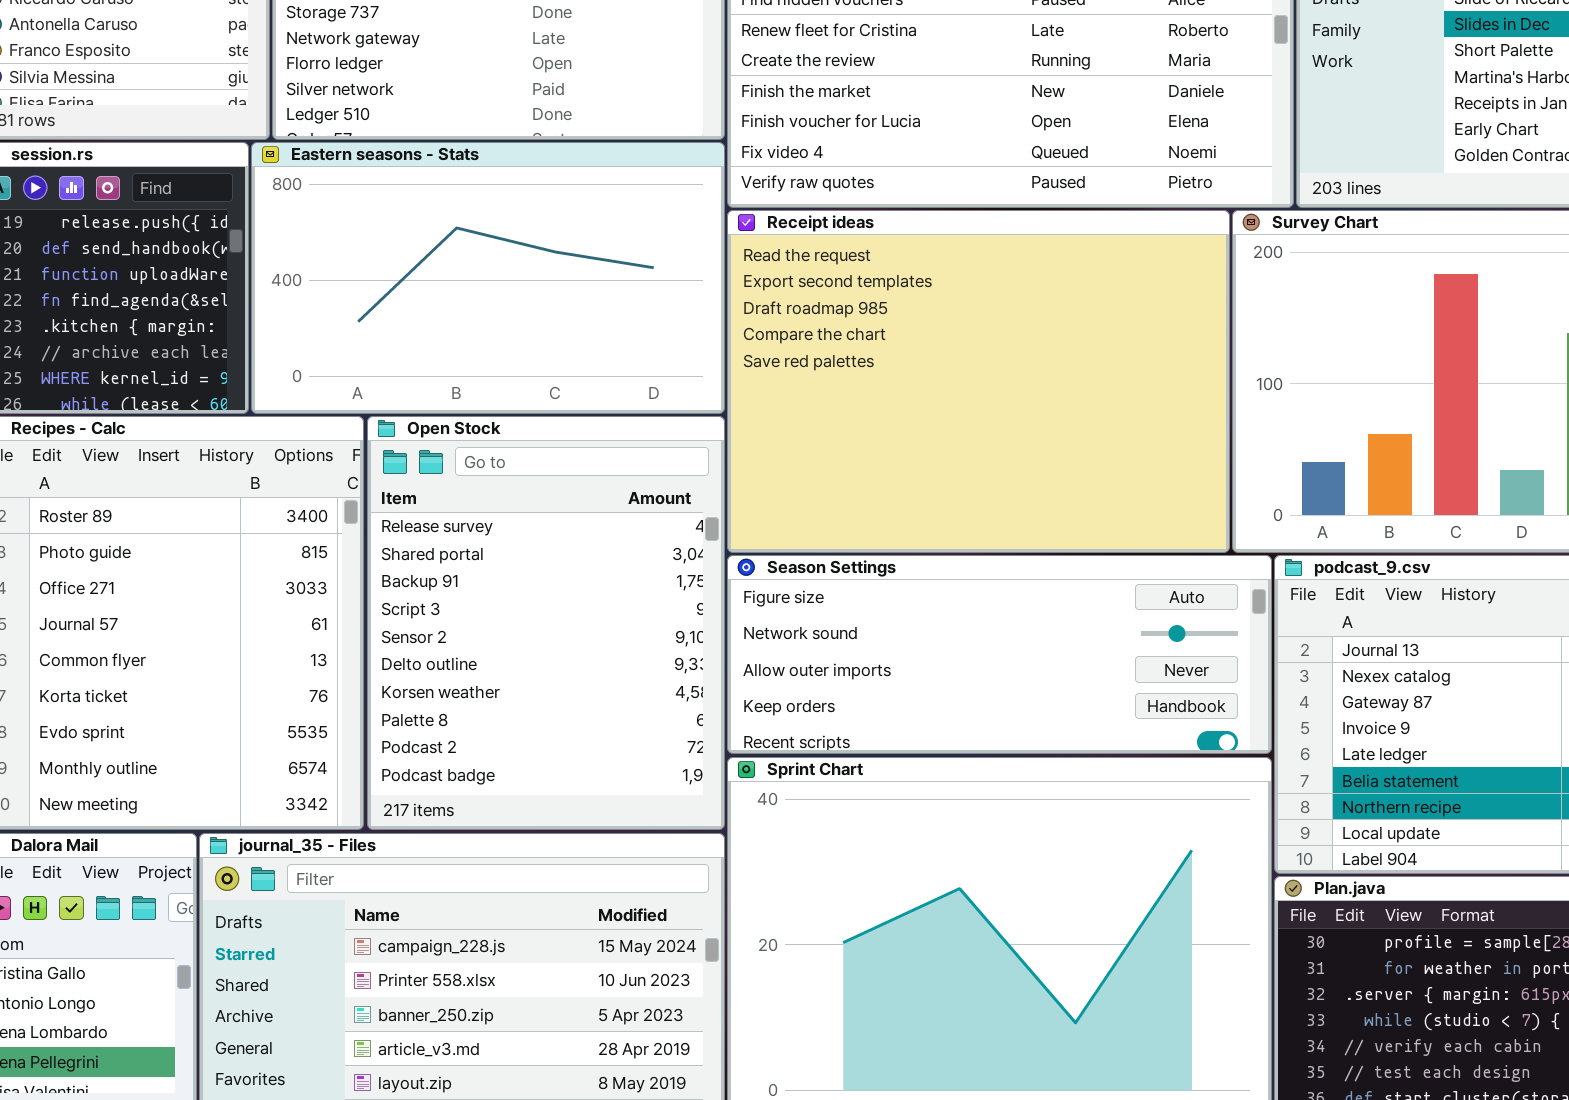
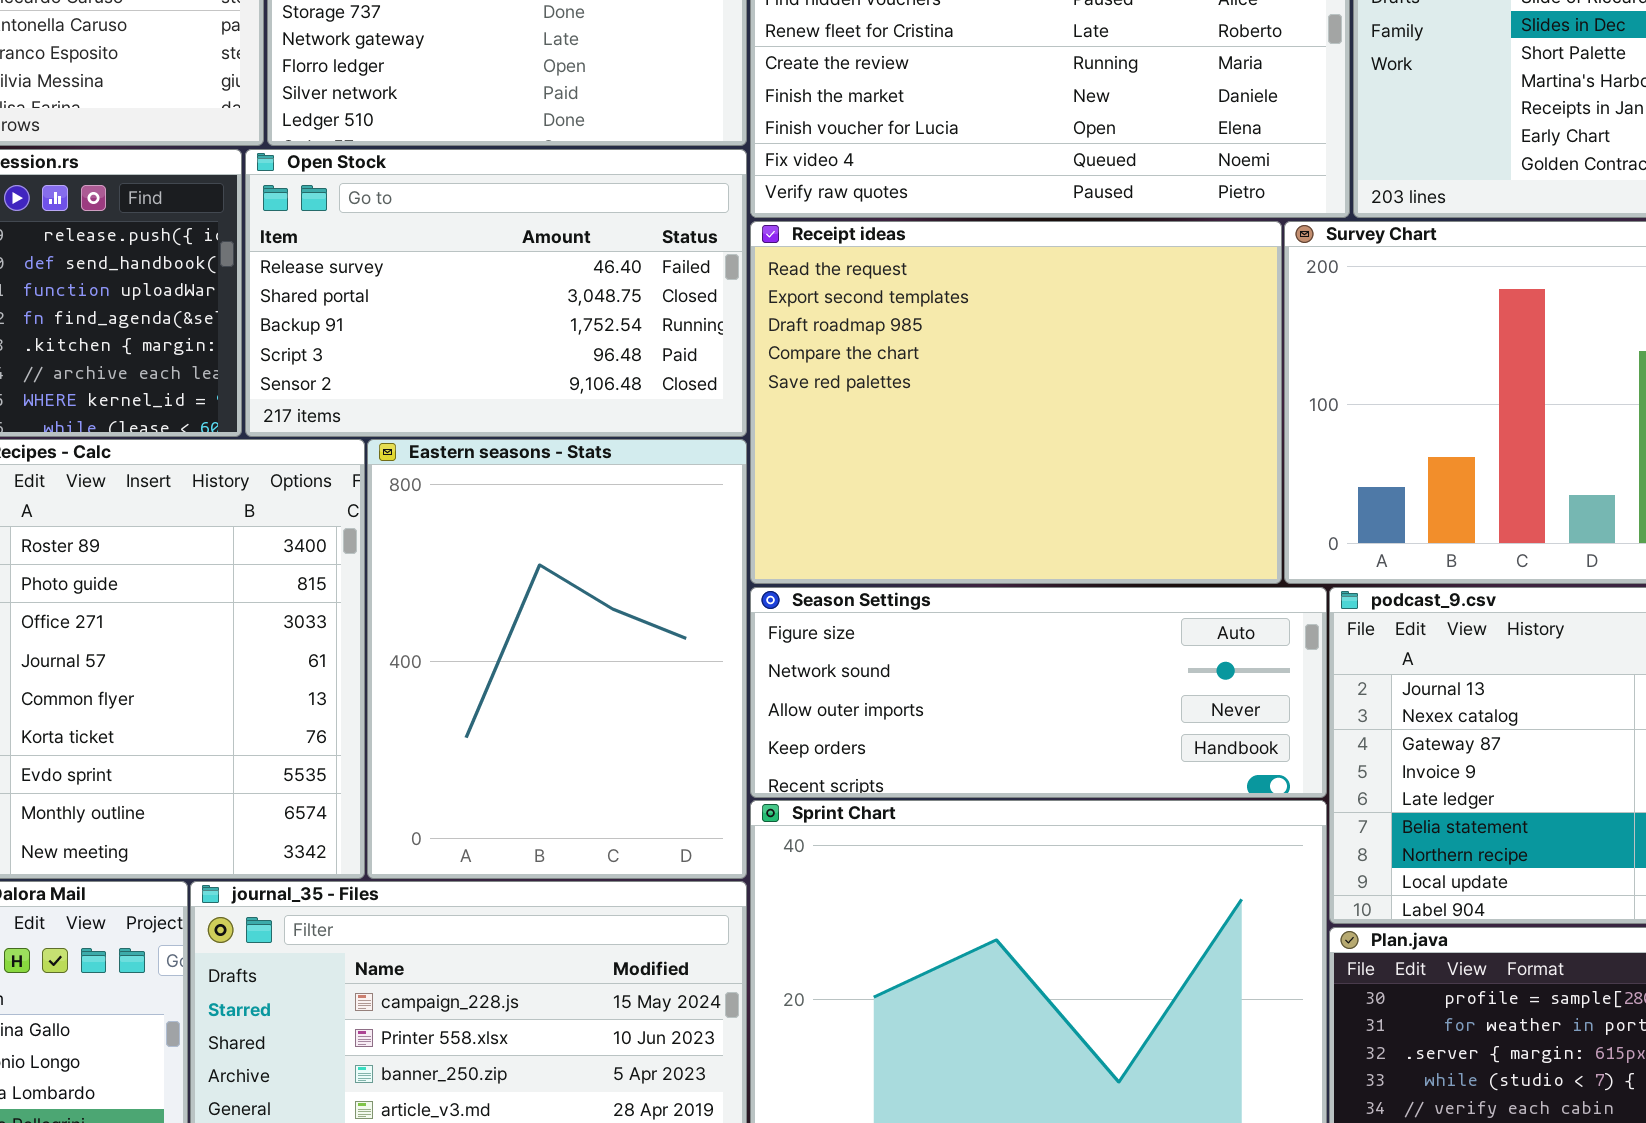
Eastern seasons - Stats: [251,142,725,414] -> [367,439,747,879], moved, resized
Open Stock: [367,416,725,830] -> [245,149,747,437], moved, resized

